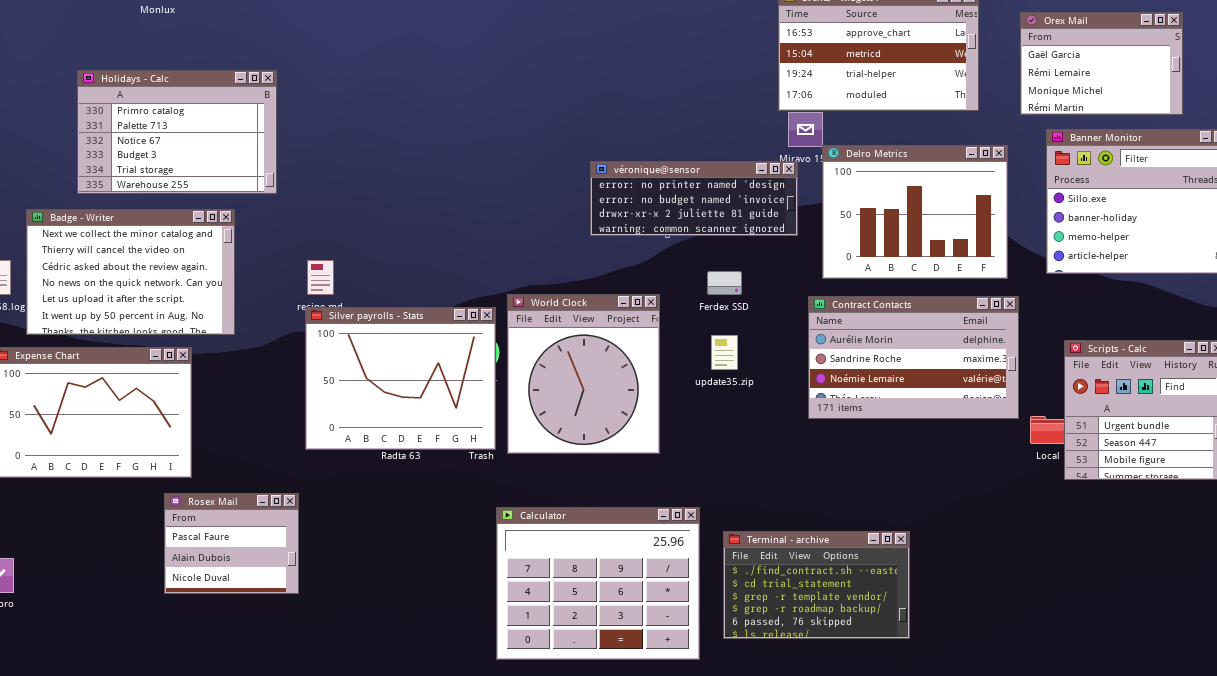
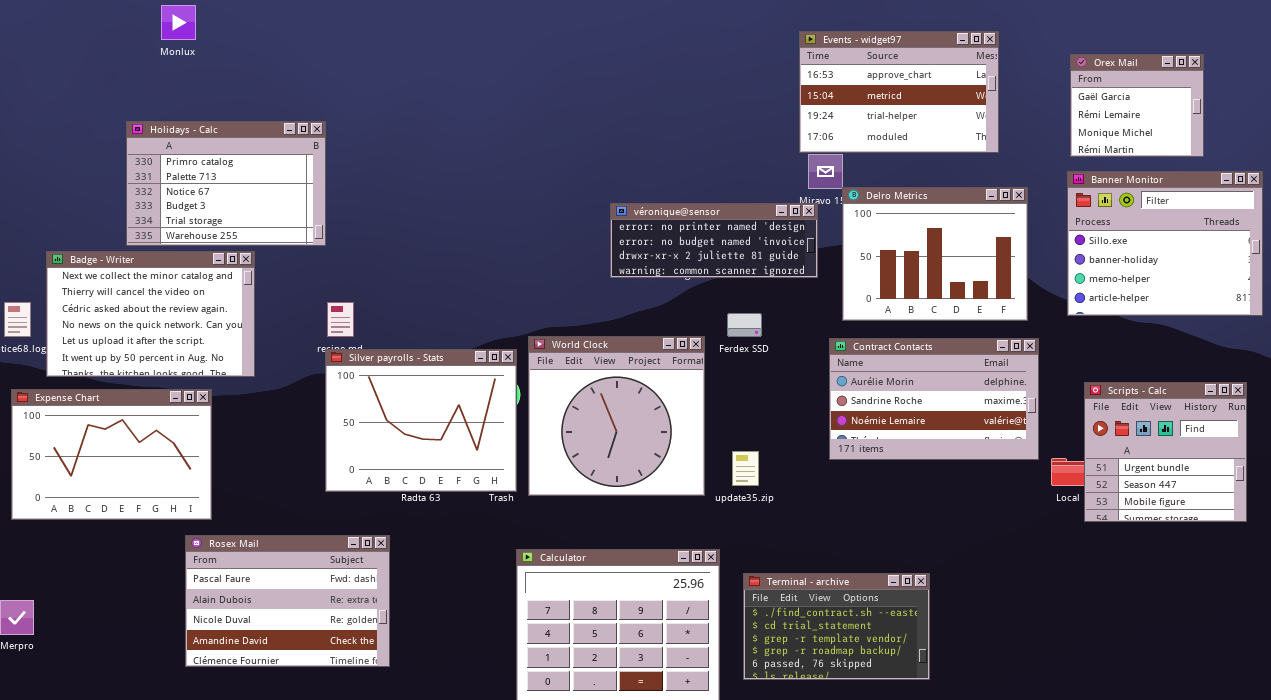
Orex Mail: [1020,12,1183,115] -> [1070,54,1204,157], resized
Holidays - Calc: [77,70,277,194] -> [126,121,326,246], moved
World Clock: [507,294,660,454] -> [528,336,705,496], resized
update35.zip: [711,335,738,370] -> [732,451,759,486], moved
Rosex Mail: [164,493,299,594] -> [185,535,390,667], resized

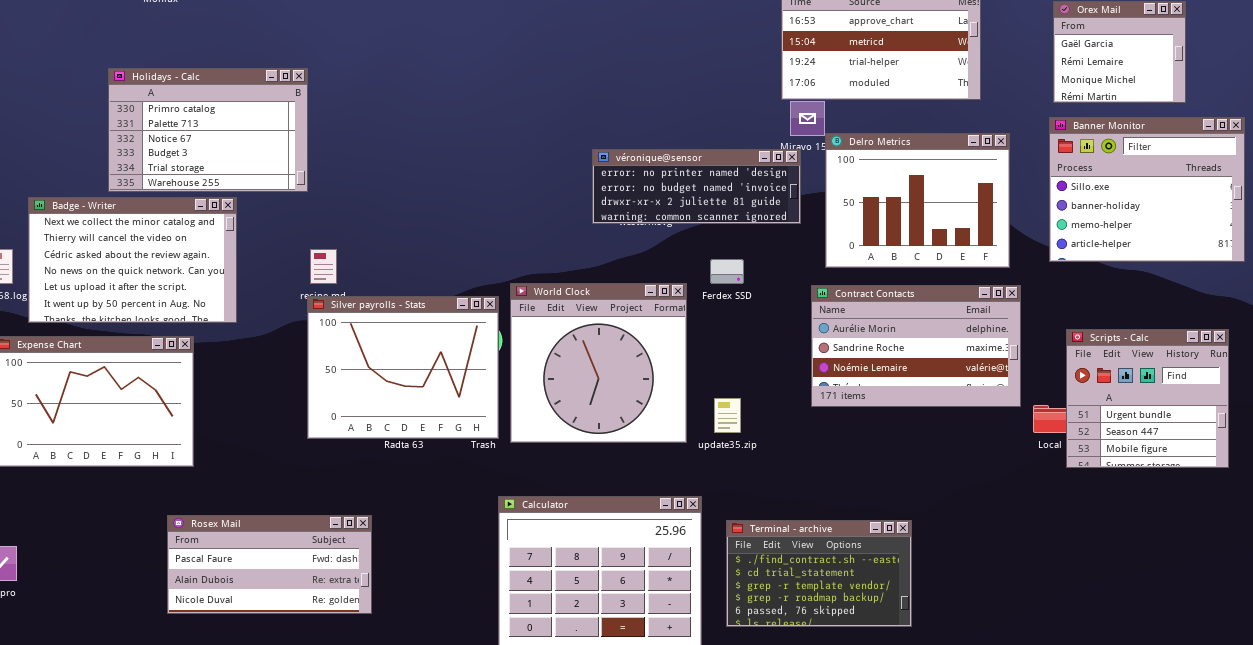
Rosex Mail: [185,535,390,667] -> [167,515,372,614], resized

